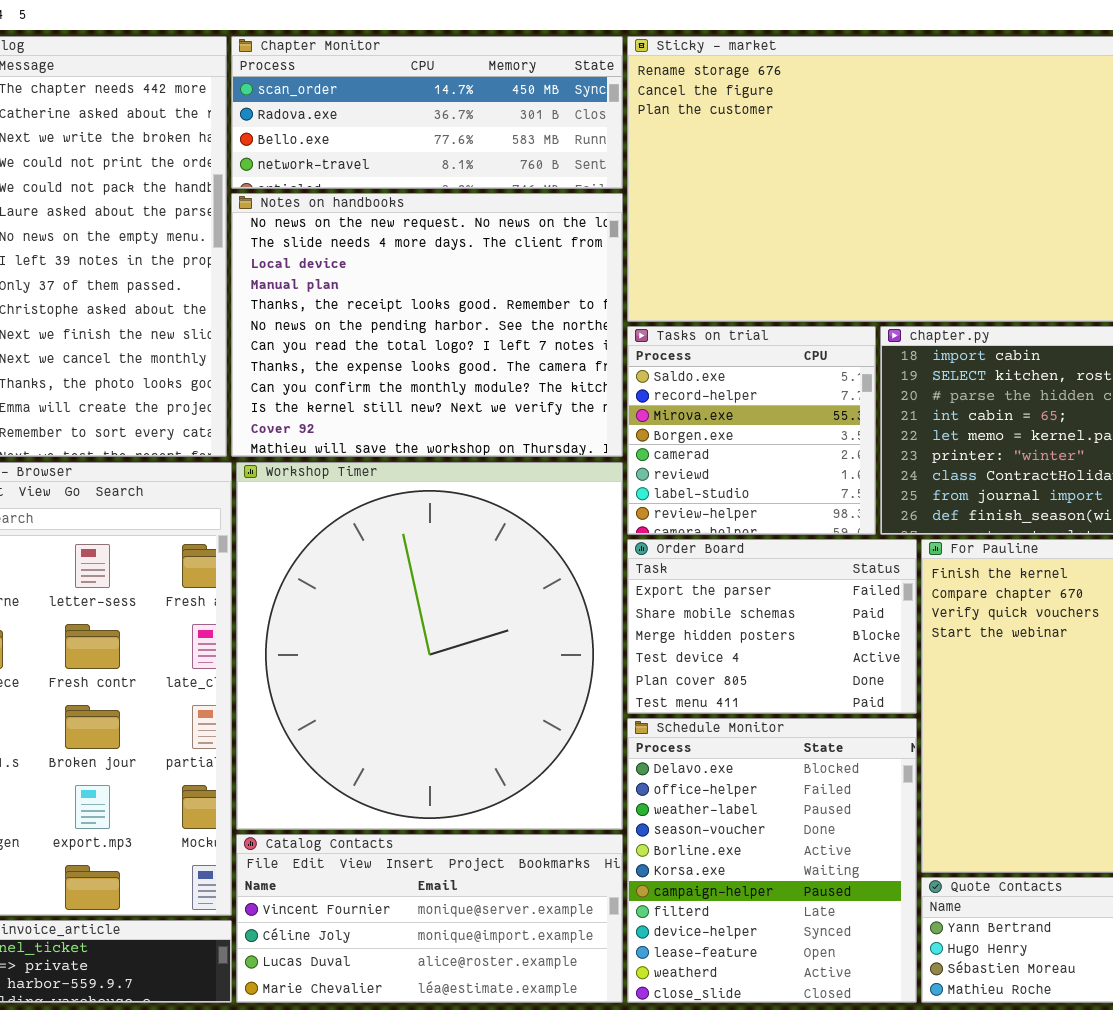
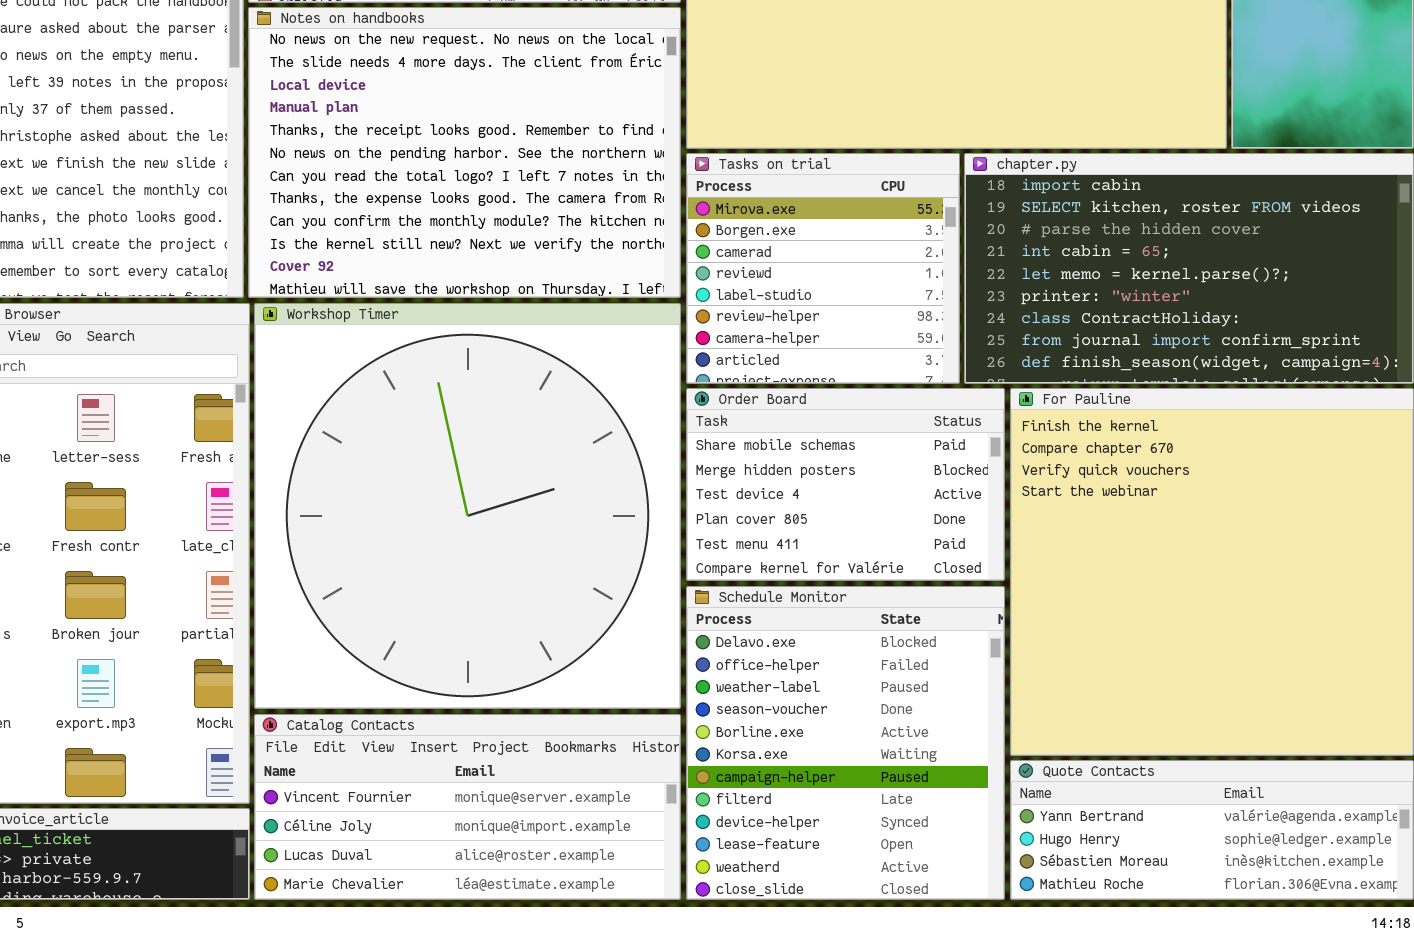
Tasks on trial: [627,326,876,535] -> [686,153,960,384], scrolled down 2 rows
Order Board: [627,539,917,714] -> [686,388,1005,581], scrolled down 1 row

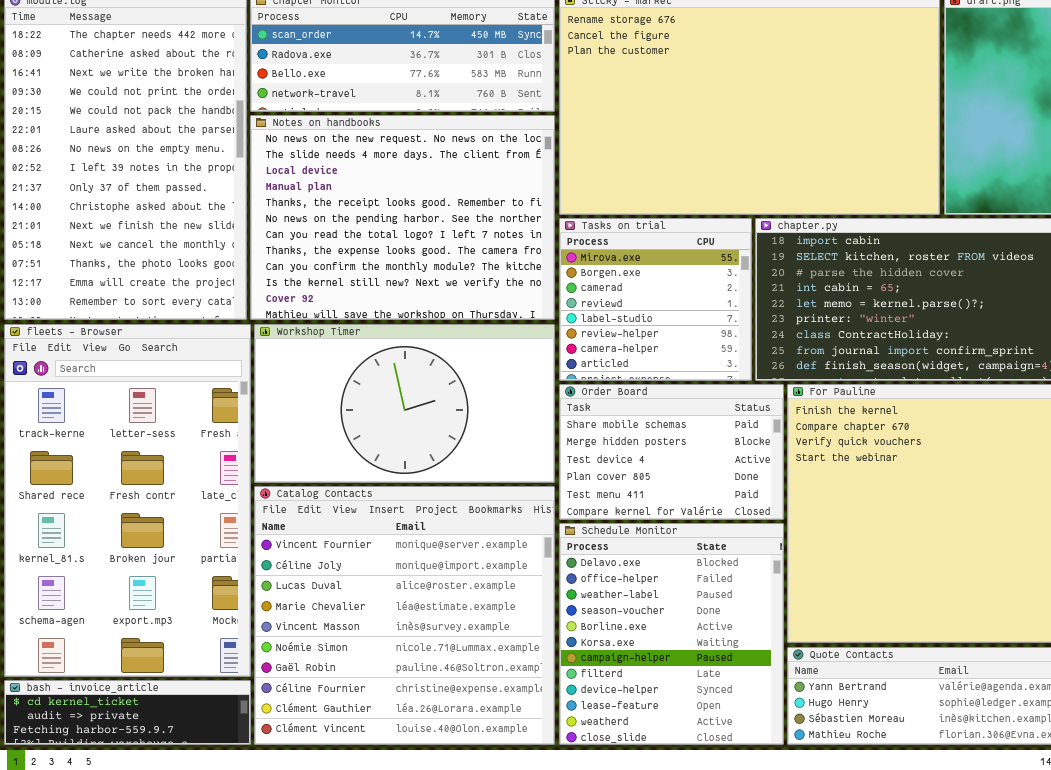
Workshop Timer: [254,303,681,709] -> [254,324,555,483], resized
Catalog Contacts: [254,714,681,900] -> [254,486,555,745], resized

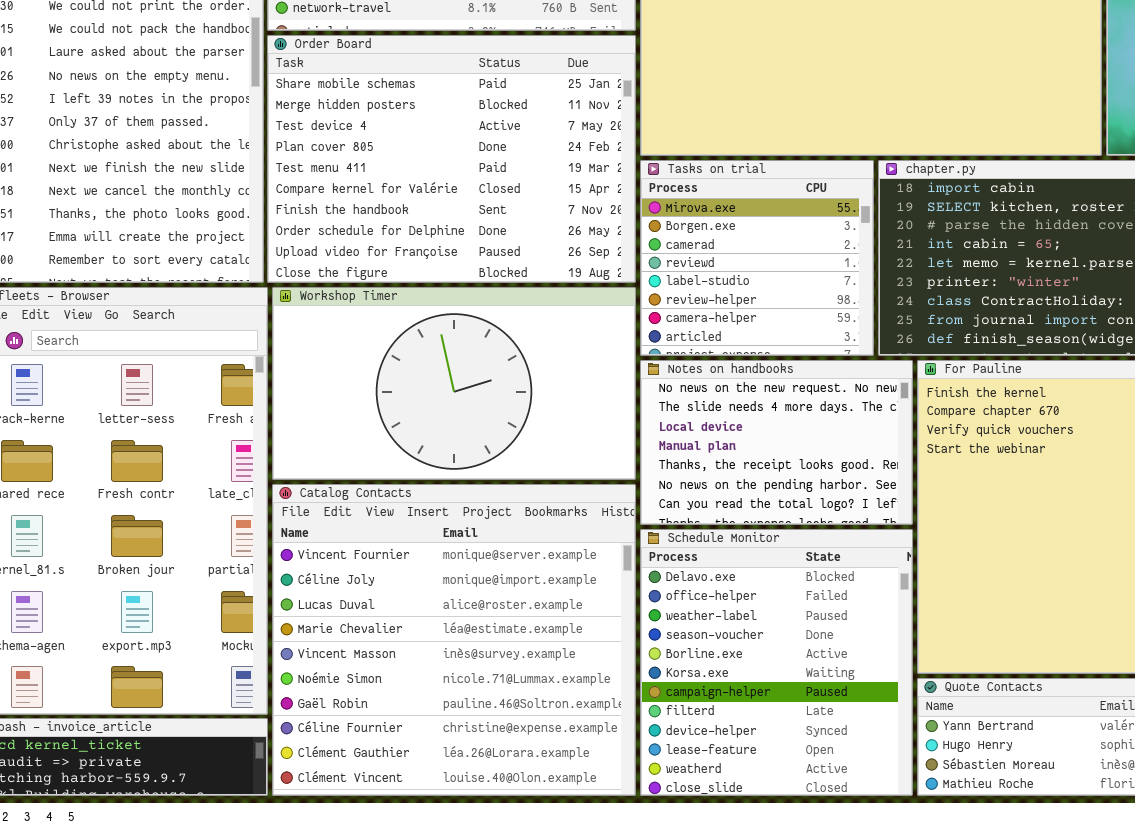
Notes on handbooks: [250,115,555,320] -> [640,360,913,525], moved, resized
Order Board: [559,384,784,520] -> [267,35,636,283], moved, resized

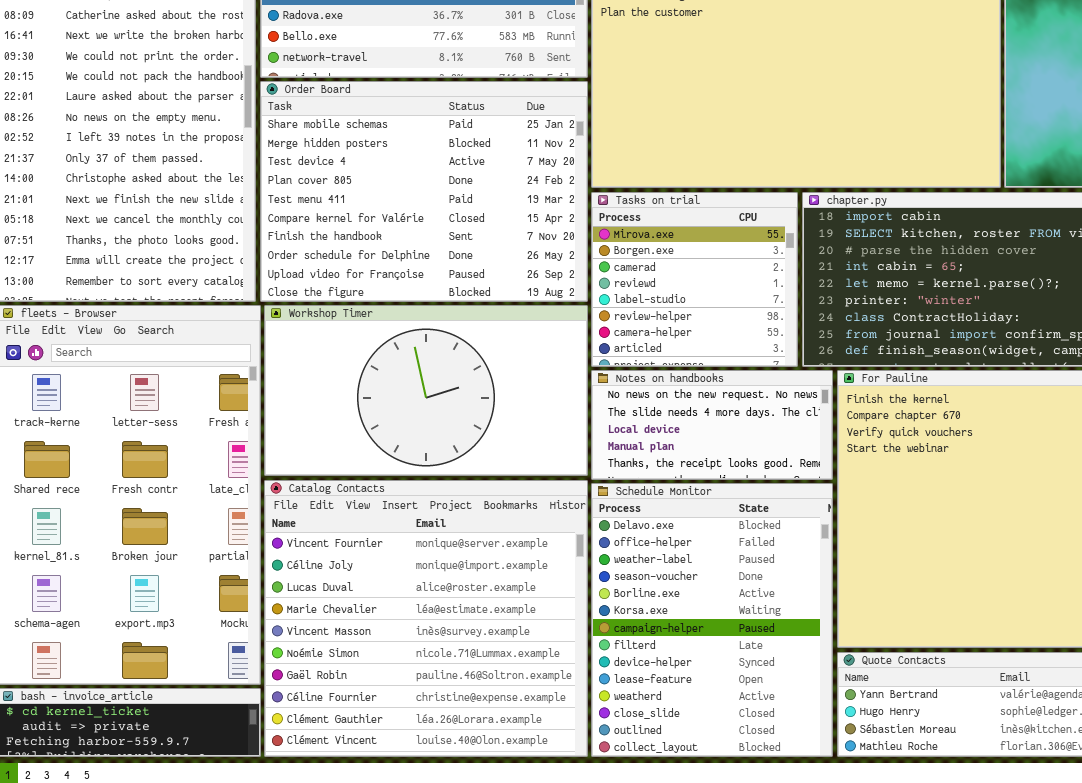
Notes on handbooks: [640,360,913,525] -> [591,370,833,480], resized
Schedule Monitor: [640,529,913,796] -> [591,483,833,757], resized

